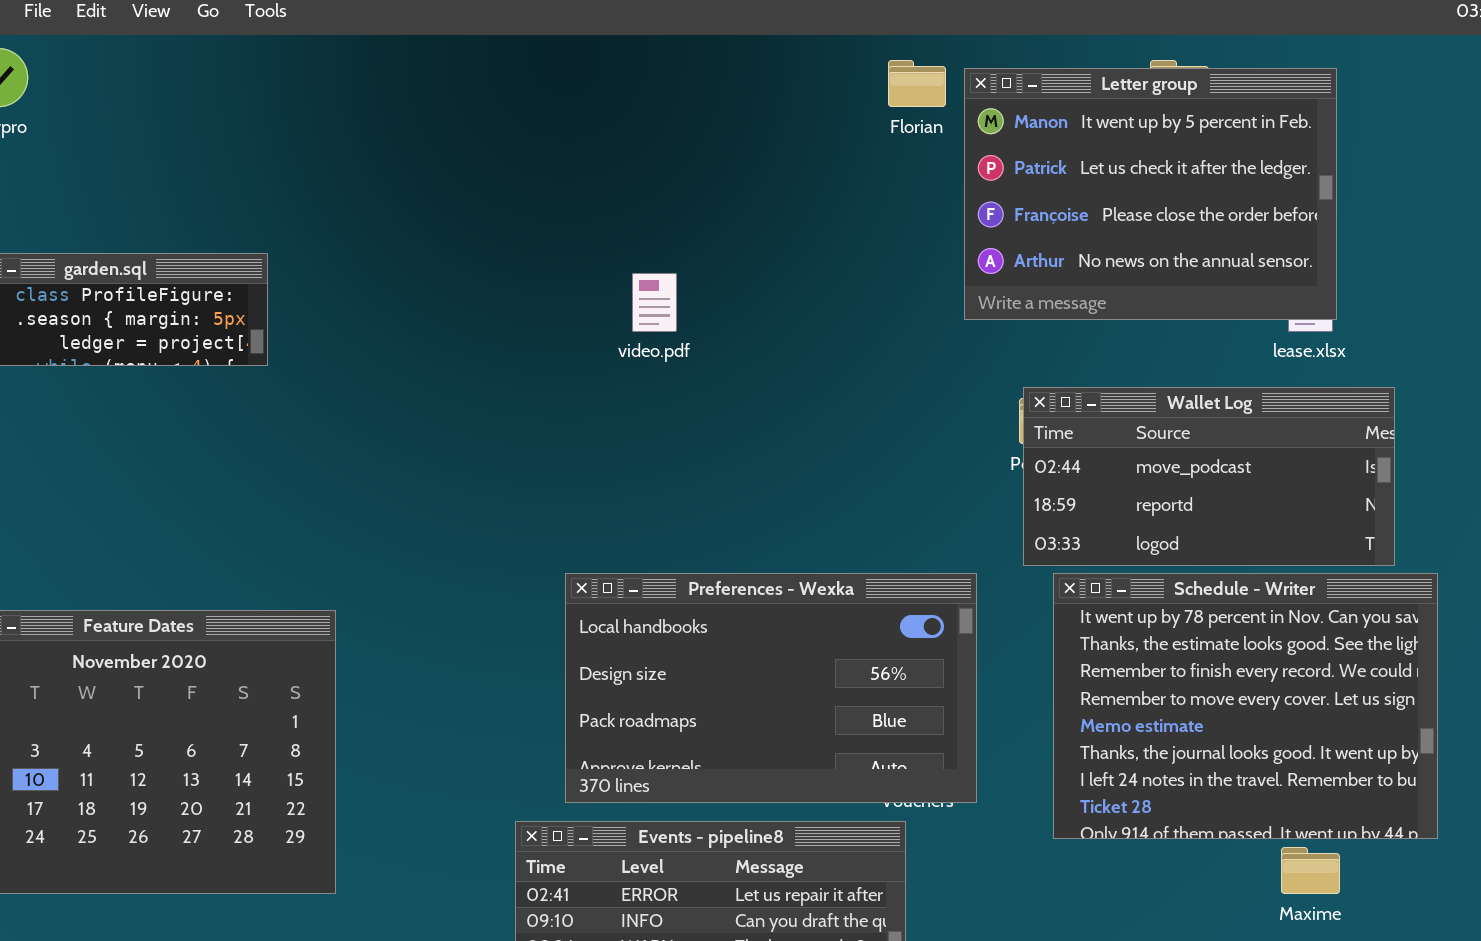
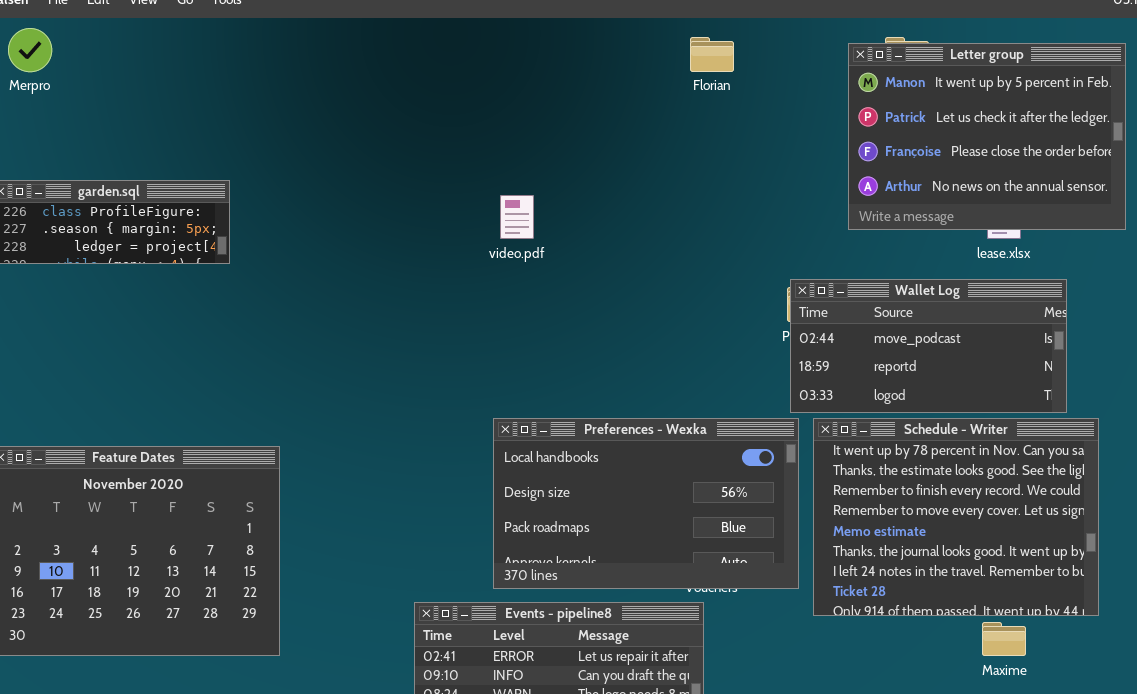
Letter group: [964,68,1337,320] -> [848,43,1126,230], moved
Preferences - Wexka: [565,573,977,803] -> [493,418,799,589], moved

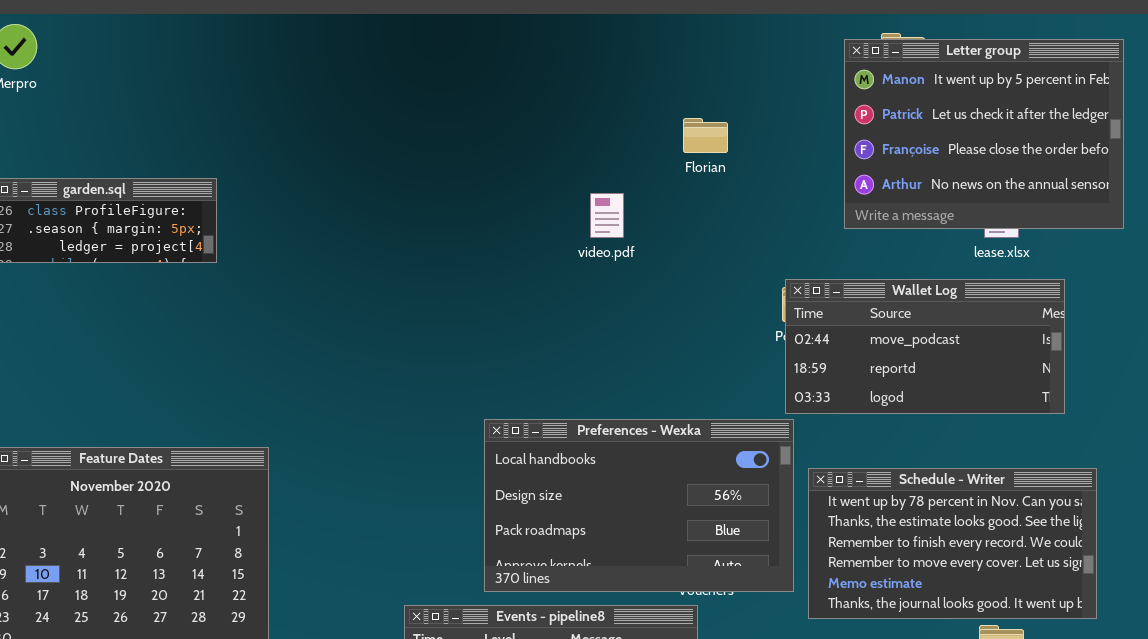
Florian: [690,37,734,72] -> [683,118,728,153], moved
video.pdf: [500,195,534,239] -> [590,193,624,238], moved
Schedule - Writer: [813,418,1099,616] -> [808,468,1097,619], resized

